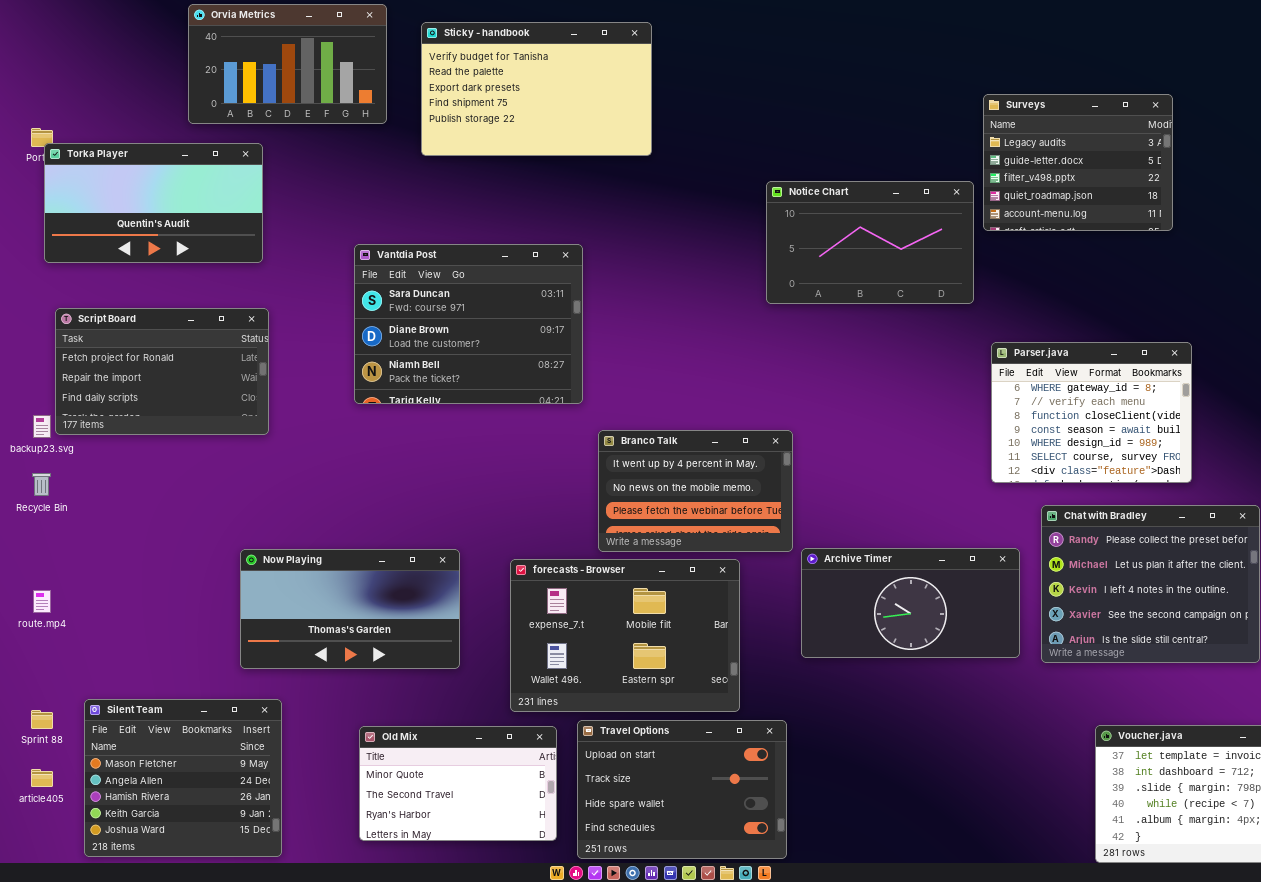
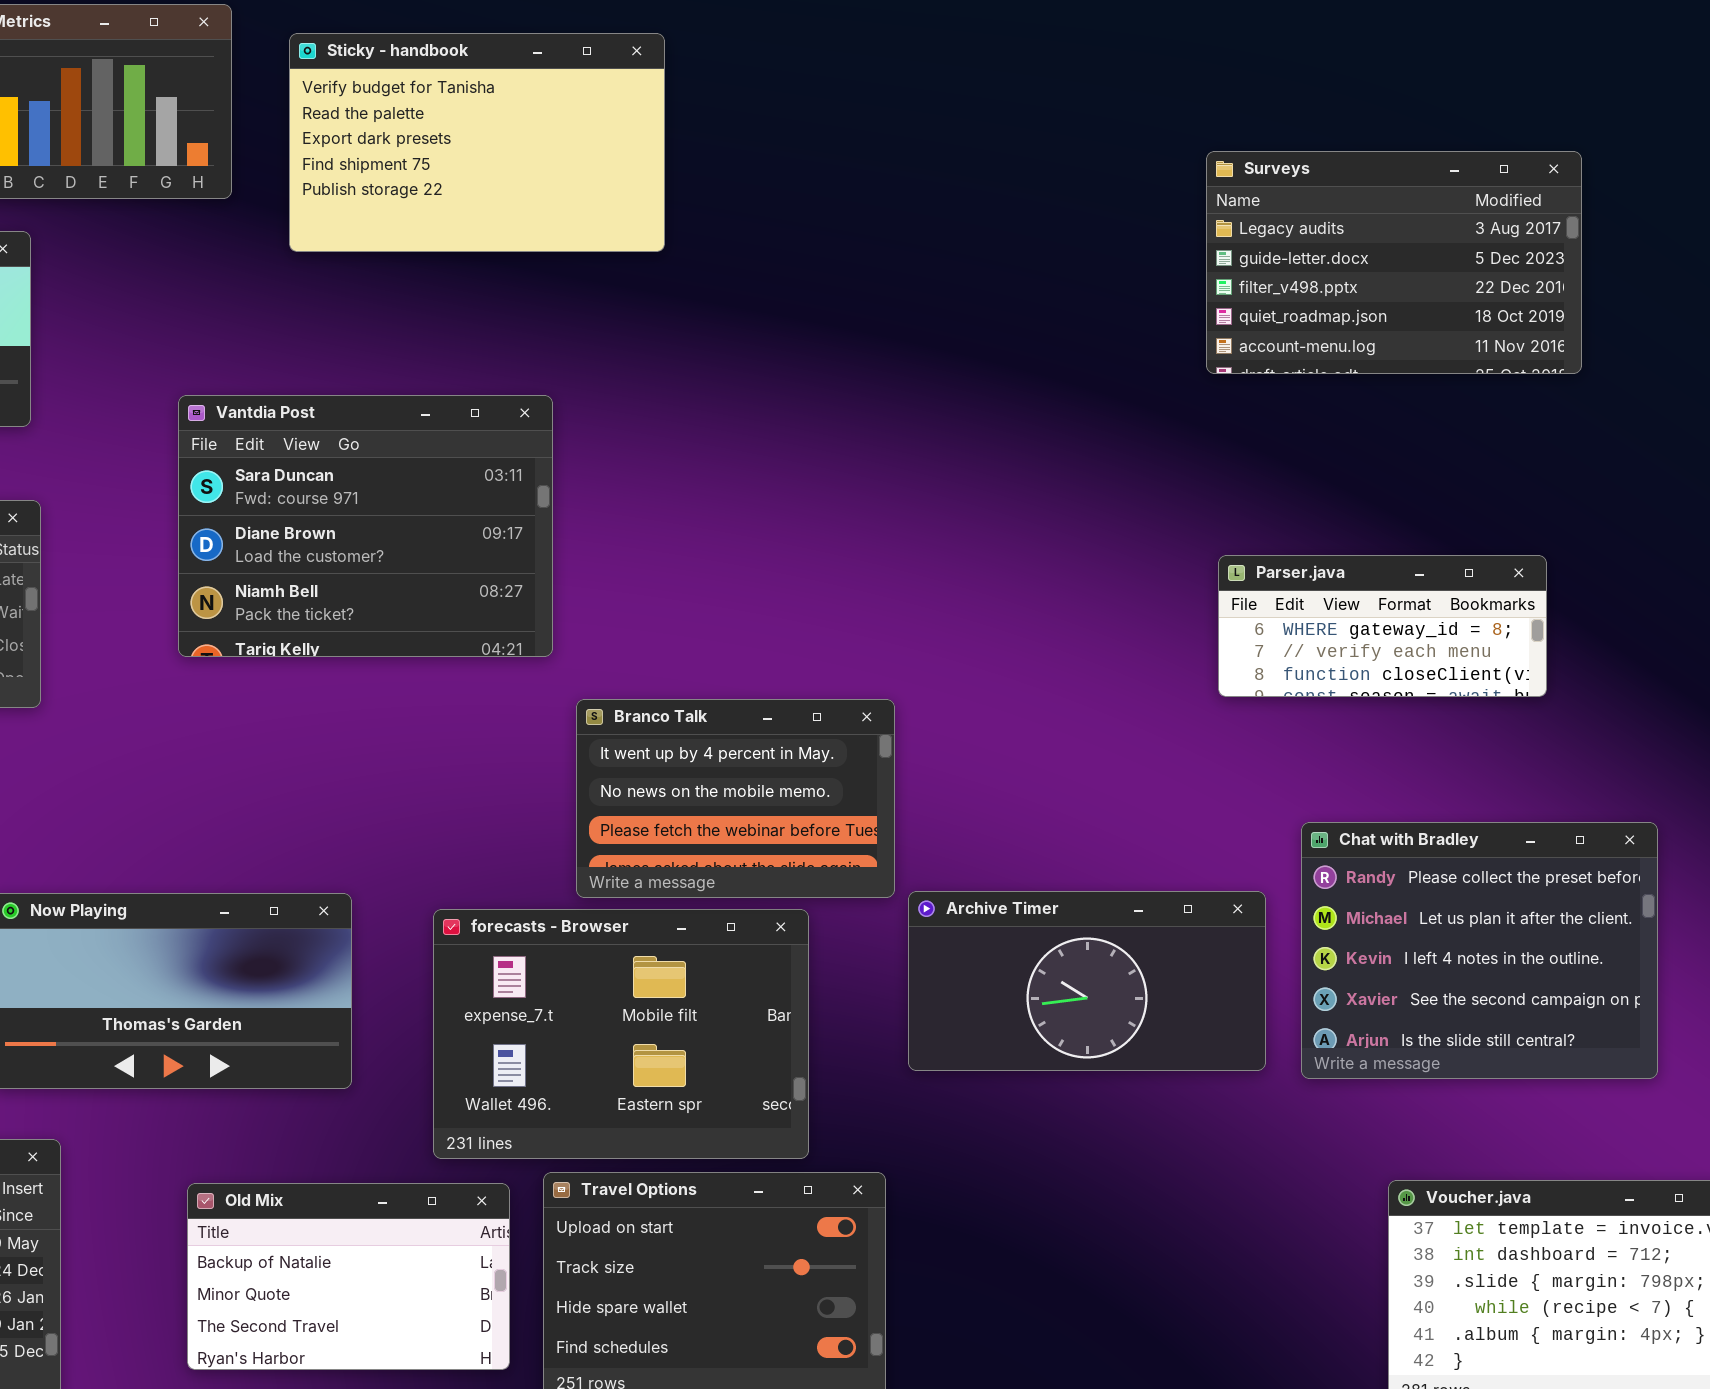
Surveys: [983,94,1173,231] -> [1206,151,1582,374], resized
Notice Chart: [766,181,974,304] -> none, closed
Parser.java: [991,342,1192,483] -> [1218,555,1547,697], resized
Old Mix: [359,726,557,841] -> [187,1183,510,1370], scrolled up 1 row

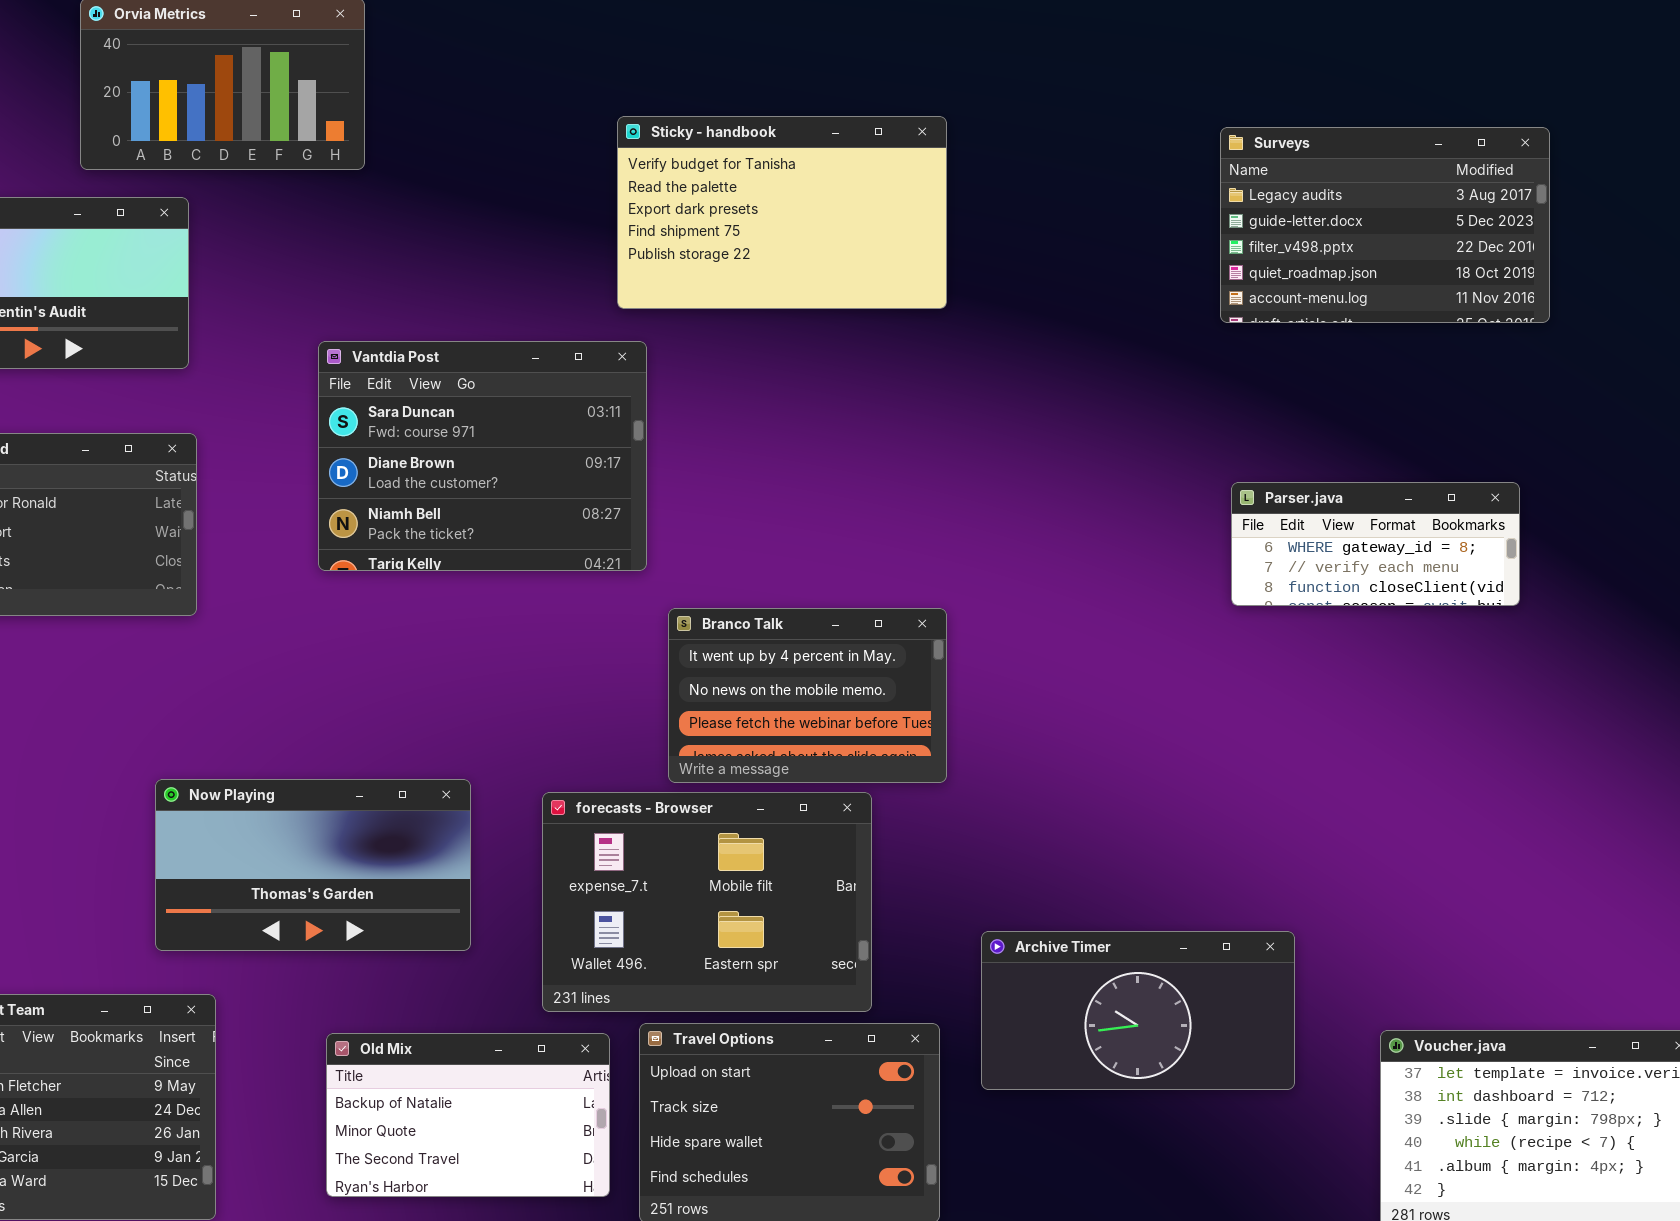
Sticky - handbook: [289,33,665,252] -> [617,116,947,309], moved
Chat with Bradley: [1301,822,1658,1079] -> none, closed
Archive Timer: [908,891,1266,1071] -> [981,931,1295,1090], moved

